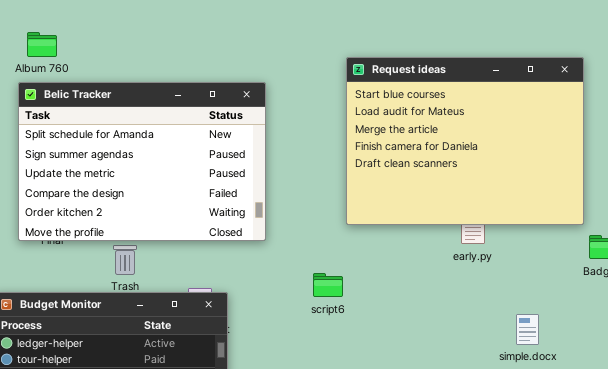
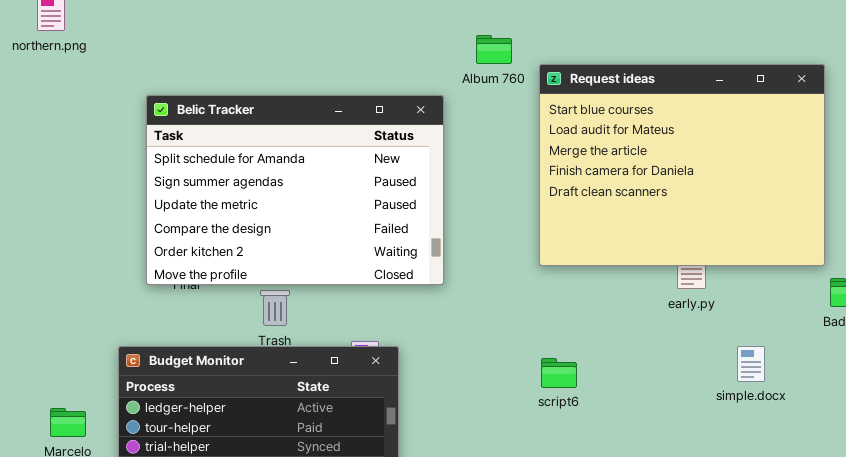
Album 760: [27,32,57,57] -> [476,35,512,64], moved
script6: [313,273,343,297] -> [541,358,577,388], moved
simple.docx: [516,314,539,345] -> [737,346,765,382], moved

